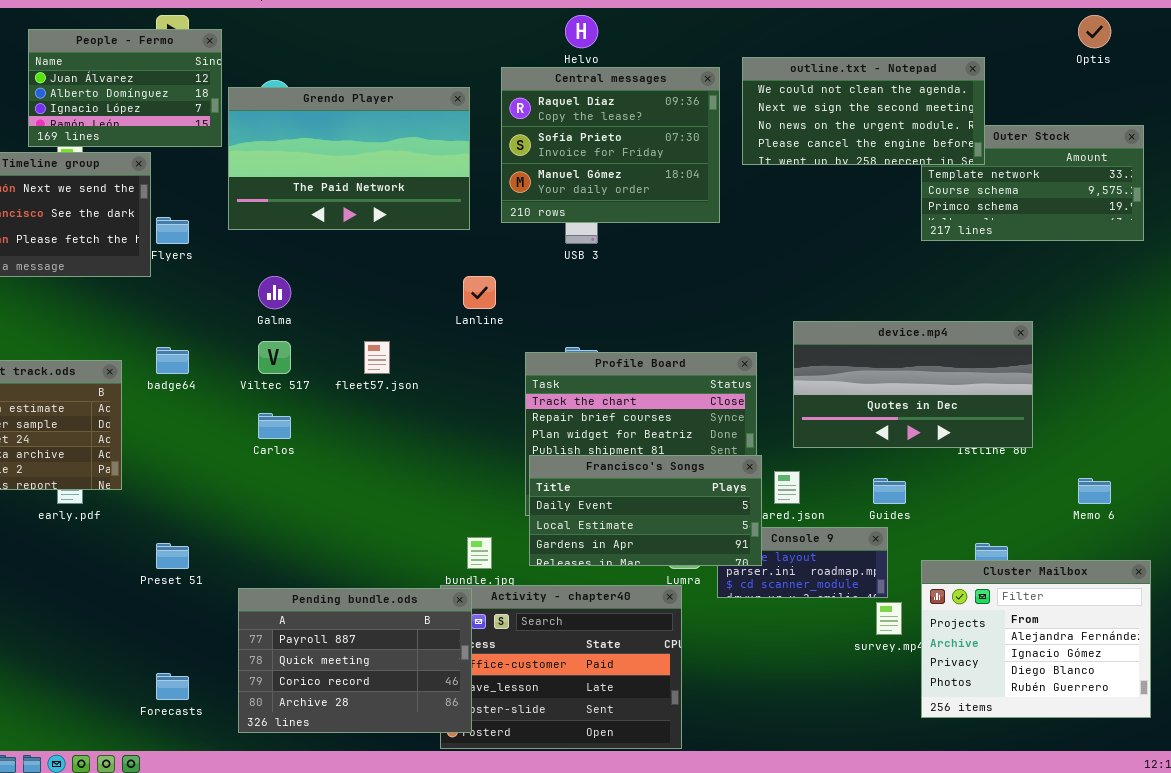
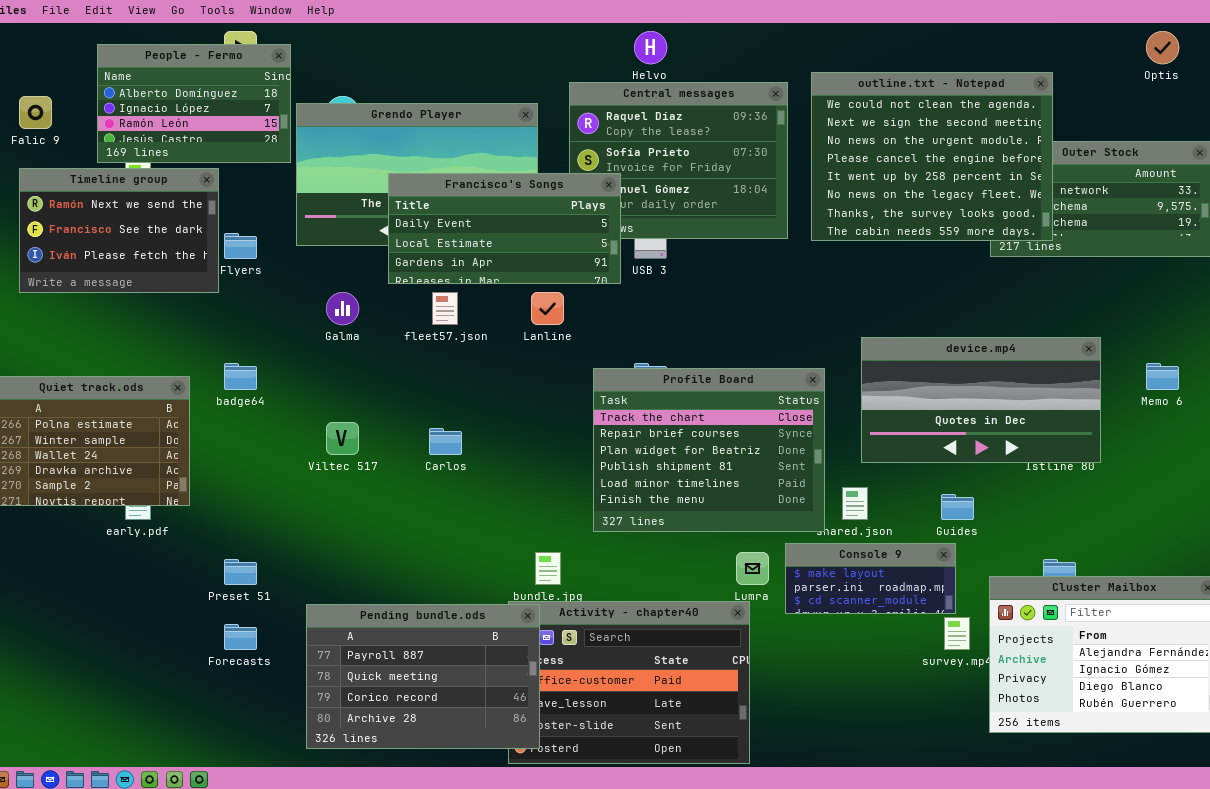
People - Fermo: [28,29,222,147] -> [97,44,291,163], scrolled down 1 row
outline.txt - Notepad: [742,57,985,165] -> [811,72,1053,241], resized
Viltec 517: [258,341,291,374] -> [326,422,359,455], moved
fleet57.json: [364,341,390,374] -> [432,292,458,325], moved
Carlos: [258,413,291,439] -> [429,428,462,455], moved
Francisco's Songs: [529,455,762,566] -> [388,173,621,284], moved
Memo 6: [1078,478,1111,504] -> [1146,363,1179,390], moved
Forecasts: [156,673,189,700] -> [224,624,257,650], moved

